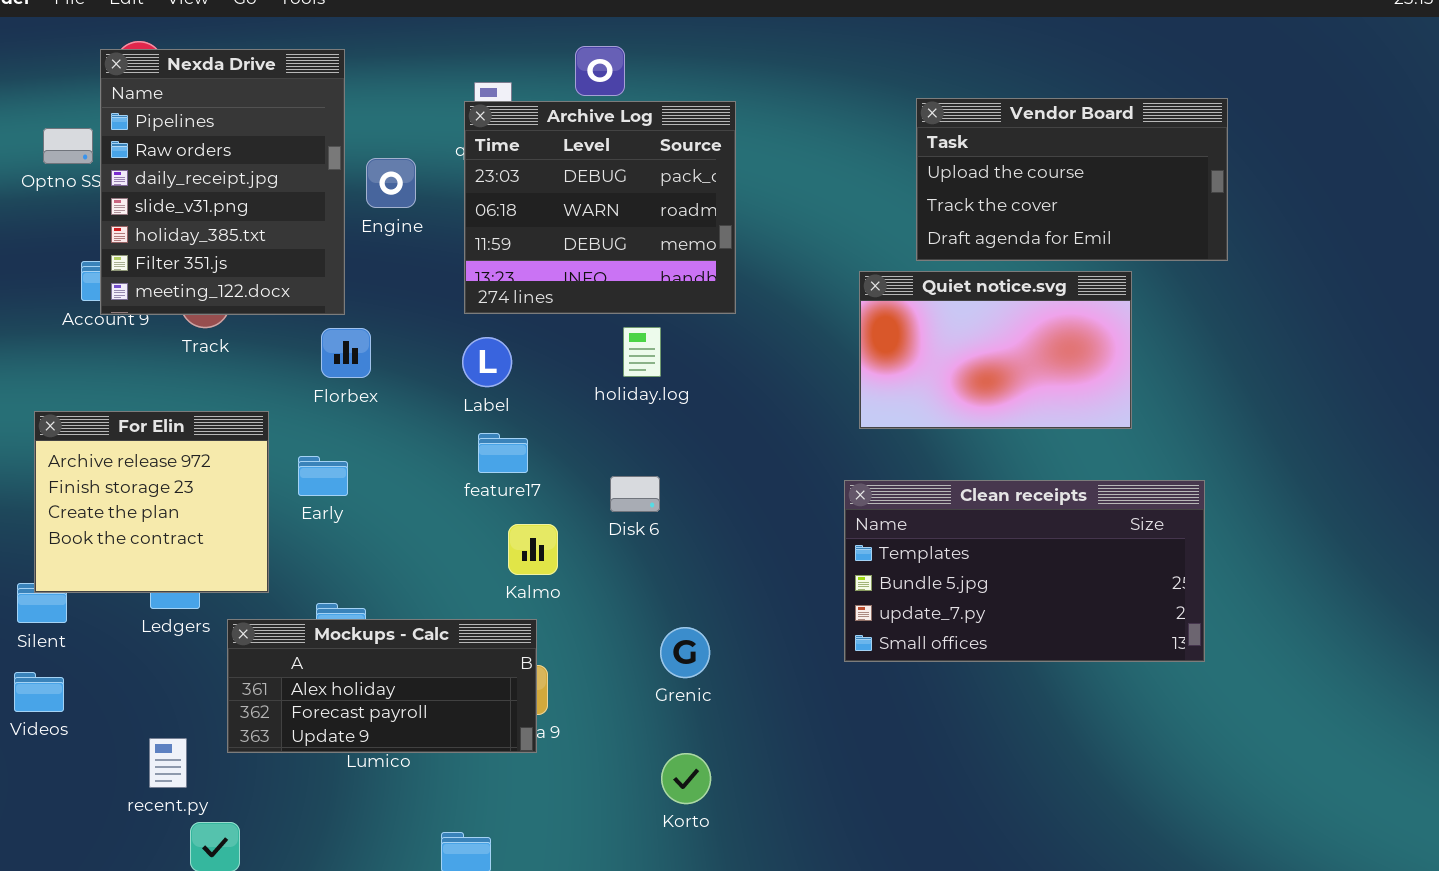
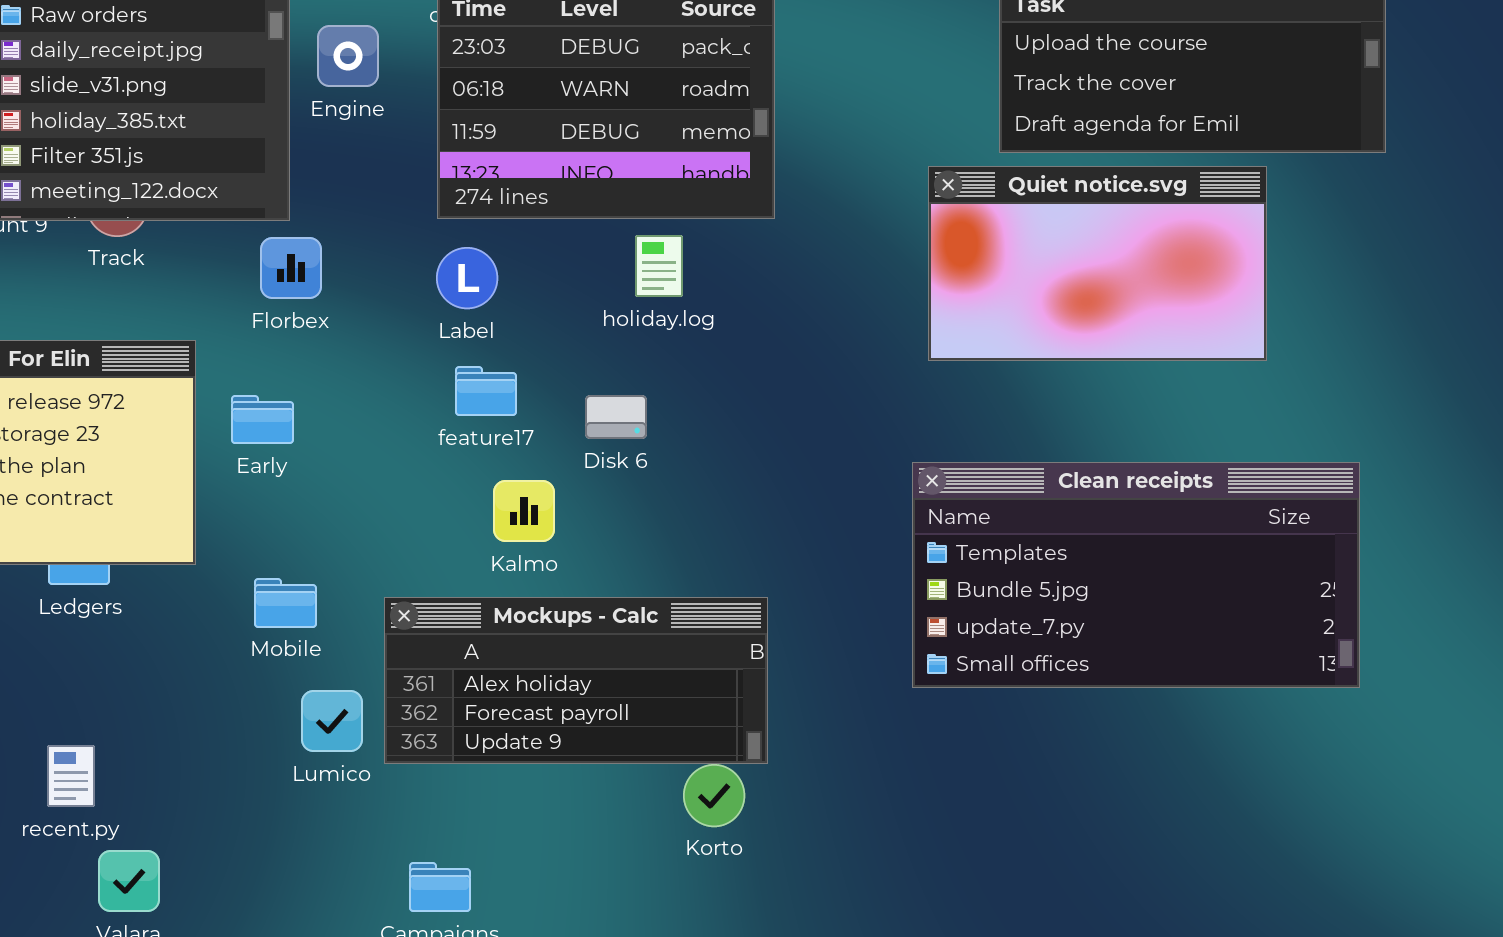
Disk 6: [610,476,660,512] -> [585,395,647,439], moved
Clean receipts: [844,480,1205,662] -> [912,462,1360,688], moved
Mockups - Calc: [227,619,537,753] -> [384,597,768,764], moved

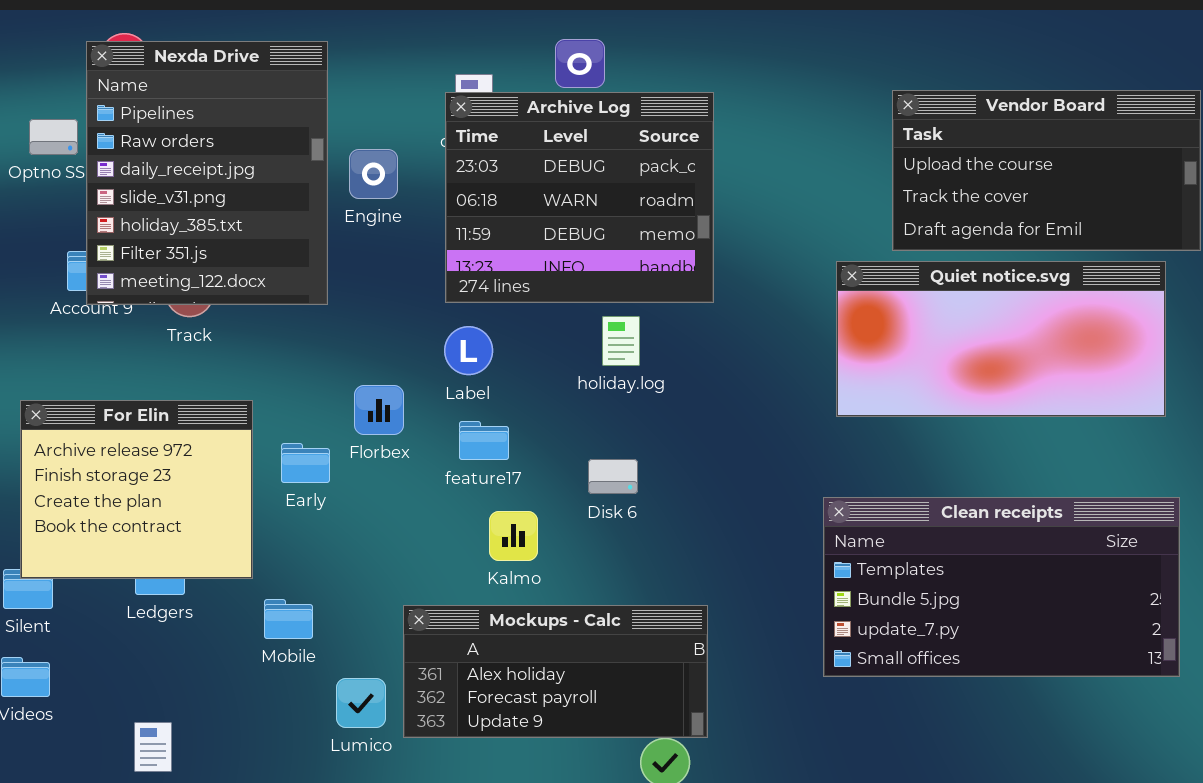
Quiet notice.svg: [928,166,1267,361] -> [836,261,1166,417], resized
Florbex: [260,237,322,299] -> [354,385,404,435], moved
Disk 6: [585,395,647,439] -> [588,459,638,494], moved
Mobile: [254,578,317,628] -> [264,599,313,639], moved

